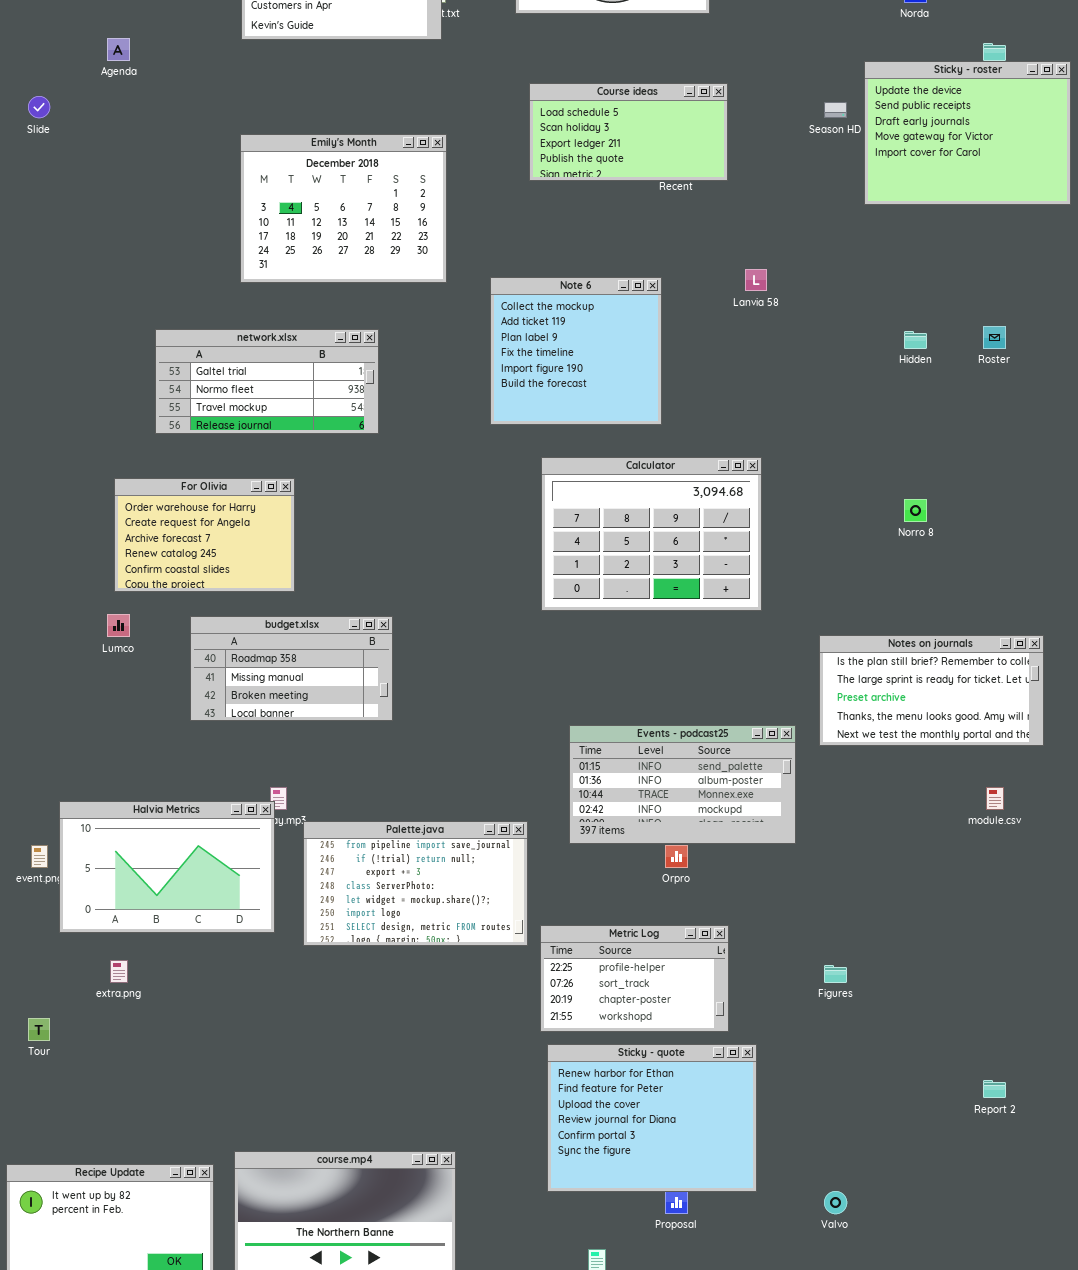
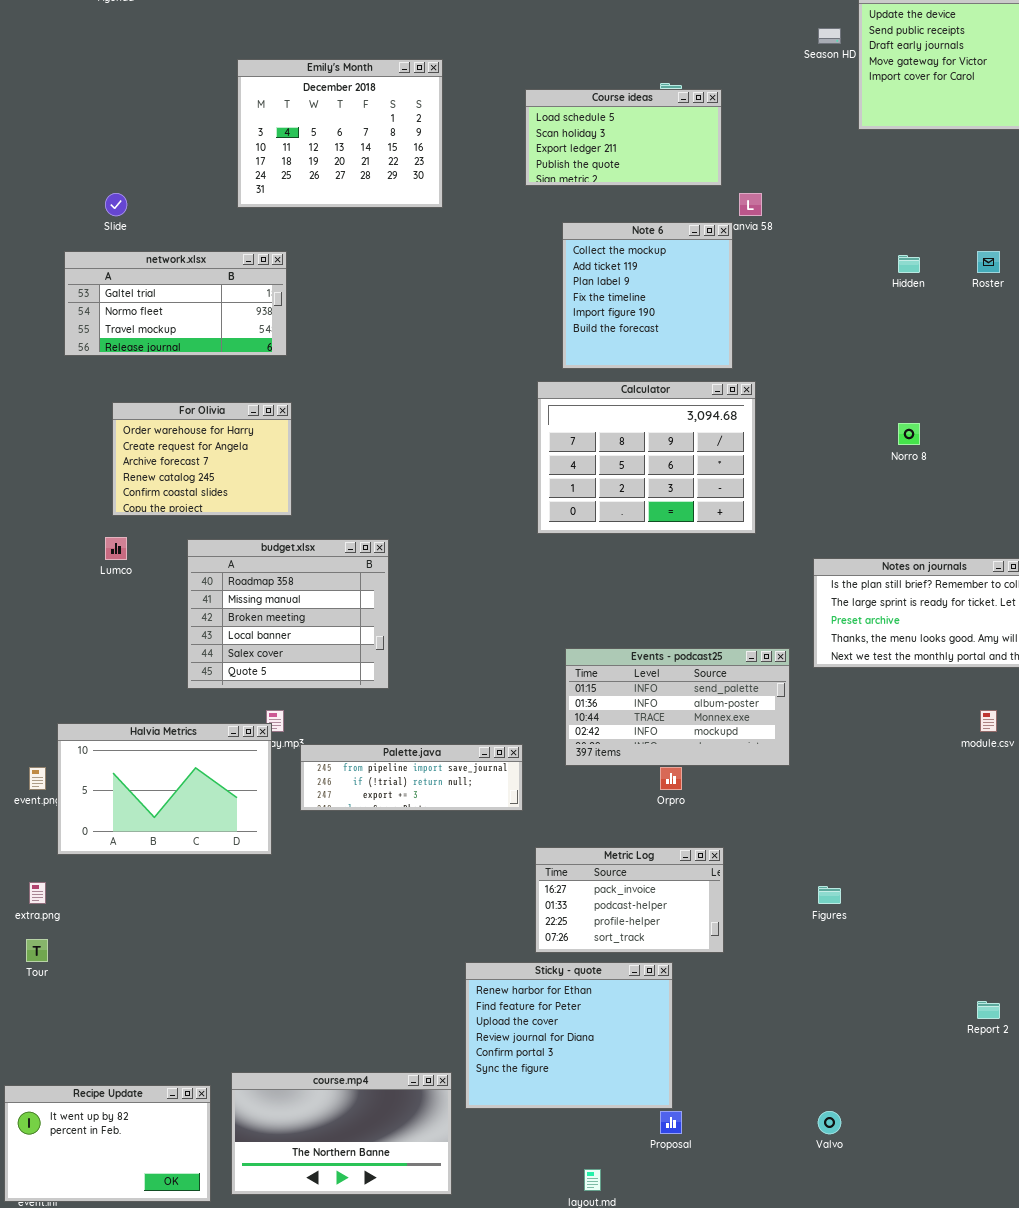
Course ideas: [529,83,728,181] -> [525,89,722,186], moved
Slide: [28,96,50,118] -> [105,193,127,216], moved
Note 6: [490,277,662,425] -> [562,222,733,369], moved
network.xlsx: [155,329,379,434] -> [64,251,287,356], moved
budget.xlsx: [190,616,393,721] -> [187,539,389,689], resized
Palette.java: [303,821,528,946] -> [300,744,523,811], resized
Metric Log: [540,925,729,1032] -> [535,847,724,953], scrolled up 2 rows
extra.png: [110,960,128,983] -> [29,882,46,904], moved
Sticky - quote: [547,1044,757,1192] -> [465,962,673,1109], moved

